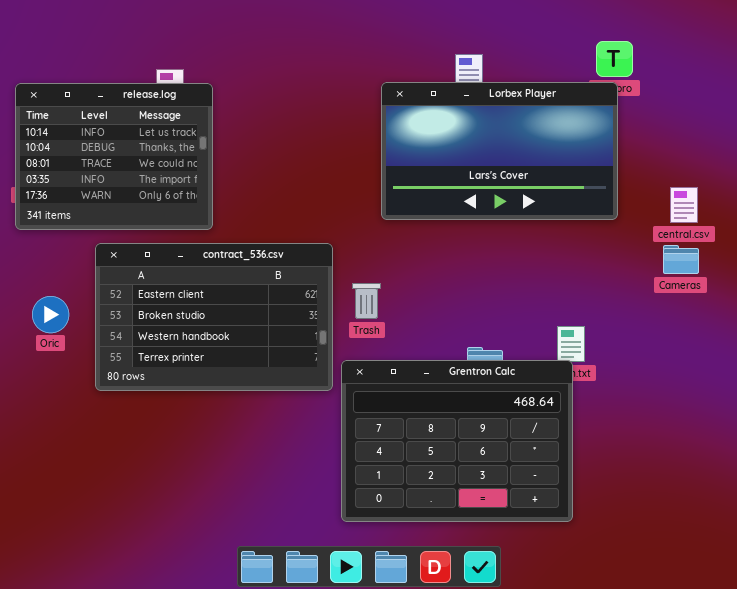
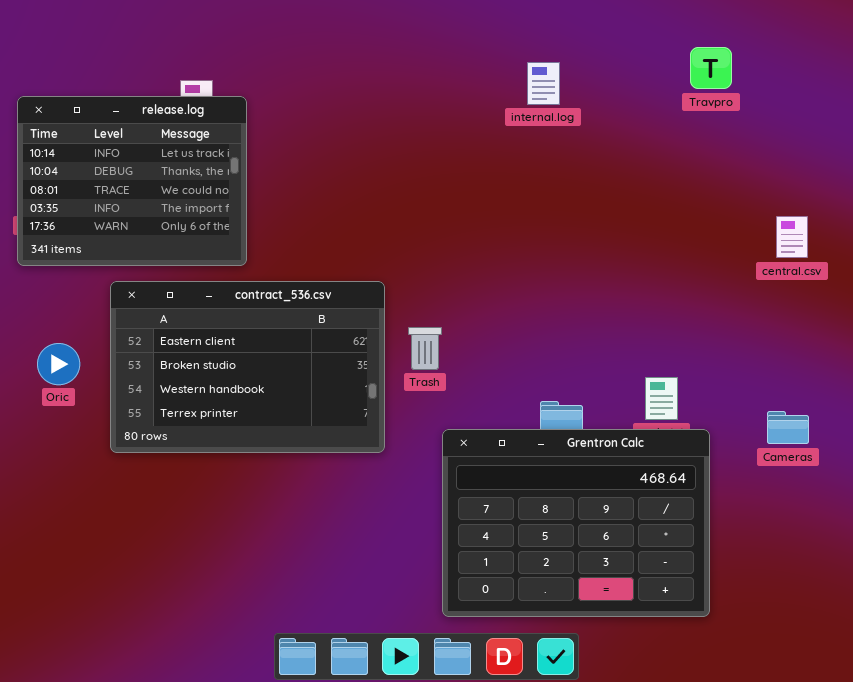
Lorbex Player: [381,82,618,220] -> none, closed
Cameras: [663,245,699,274] -> [767,411,809,444], moved
Grentron Calc: [341,360,573,522] -> [442,429,710,617], moved

